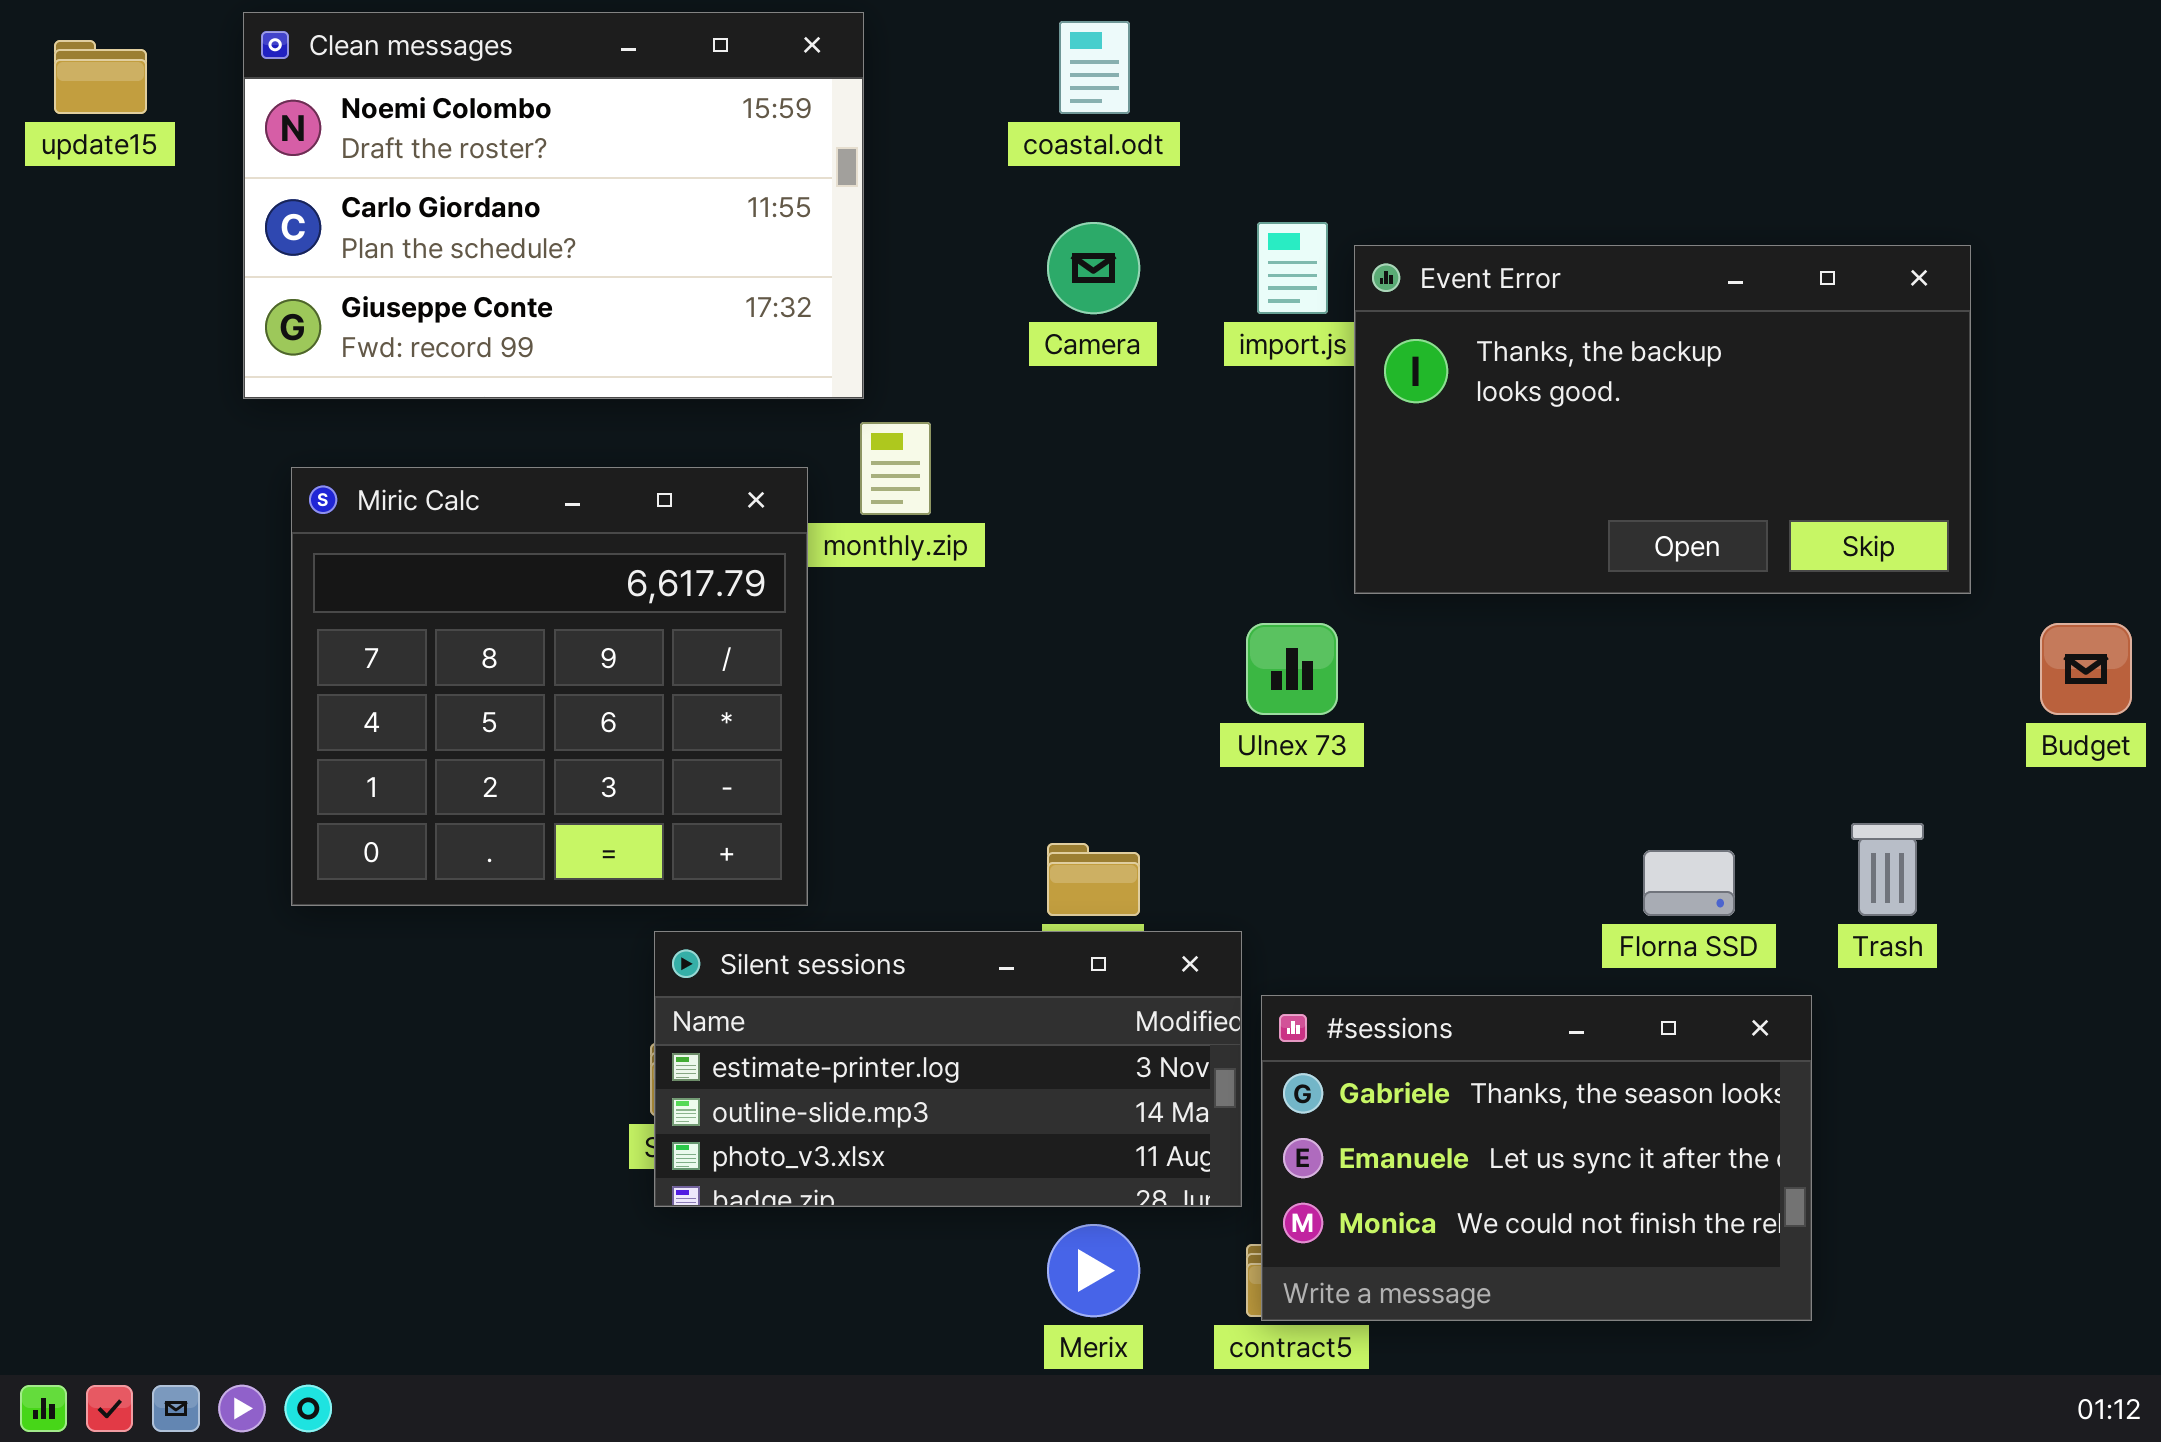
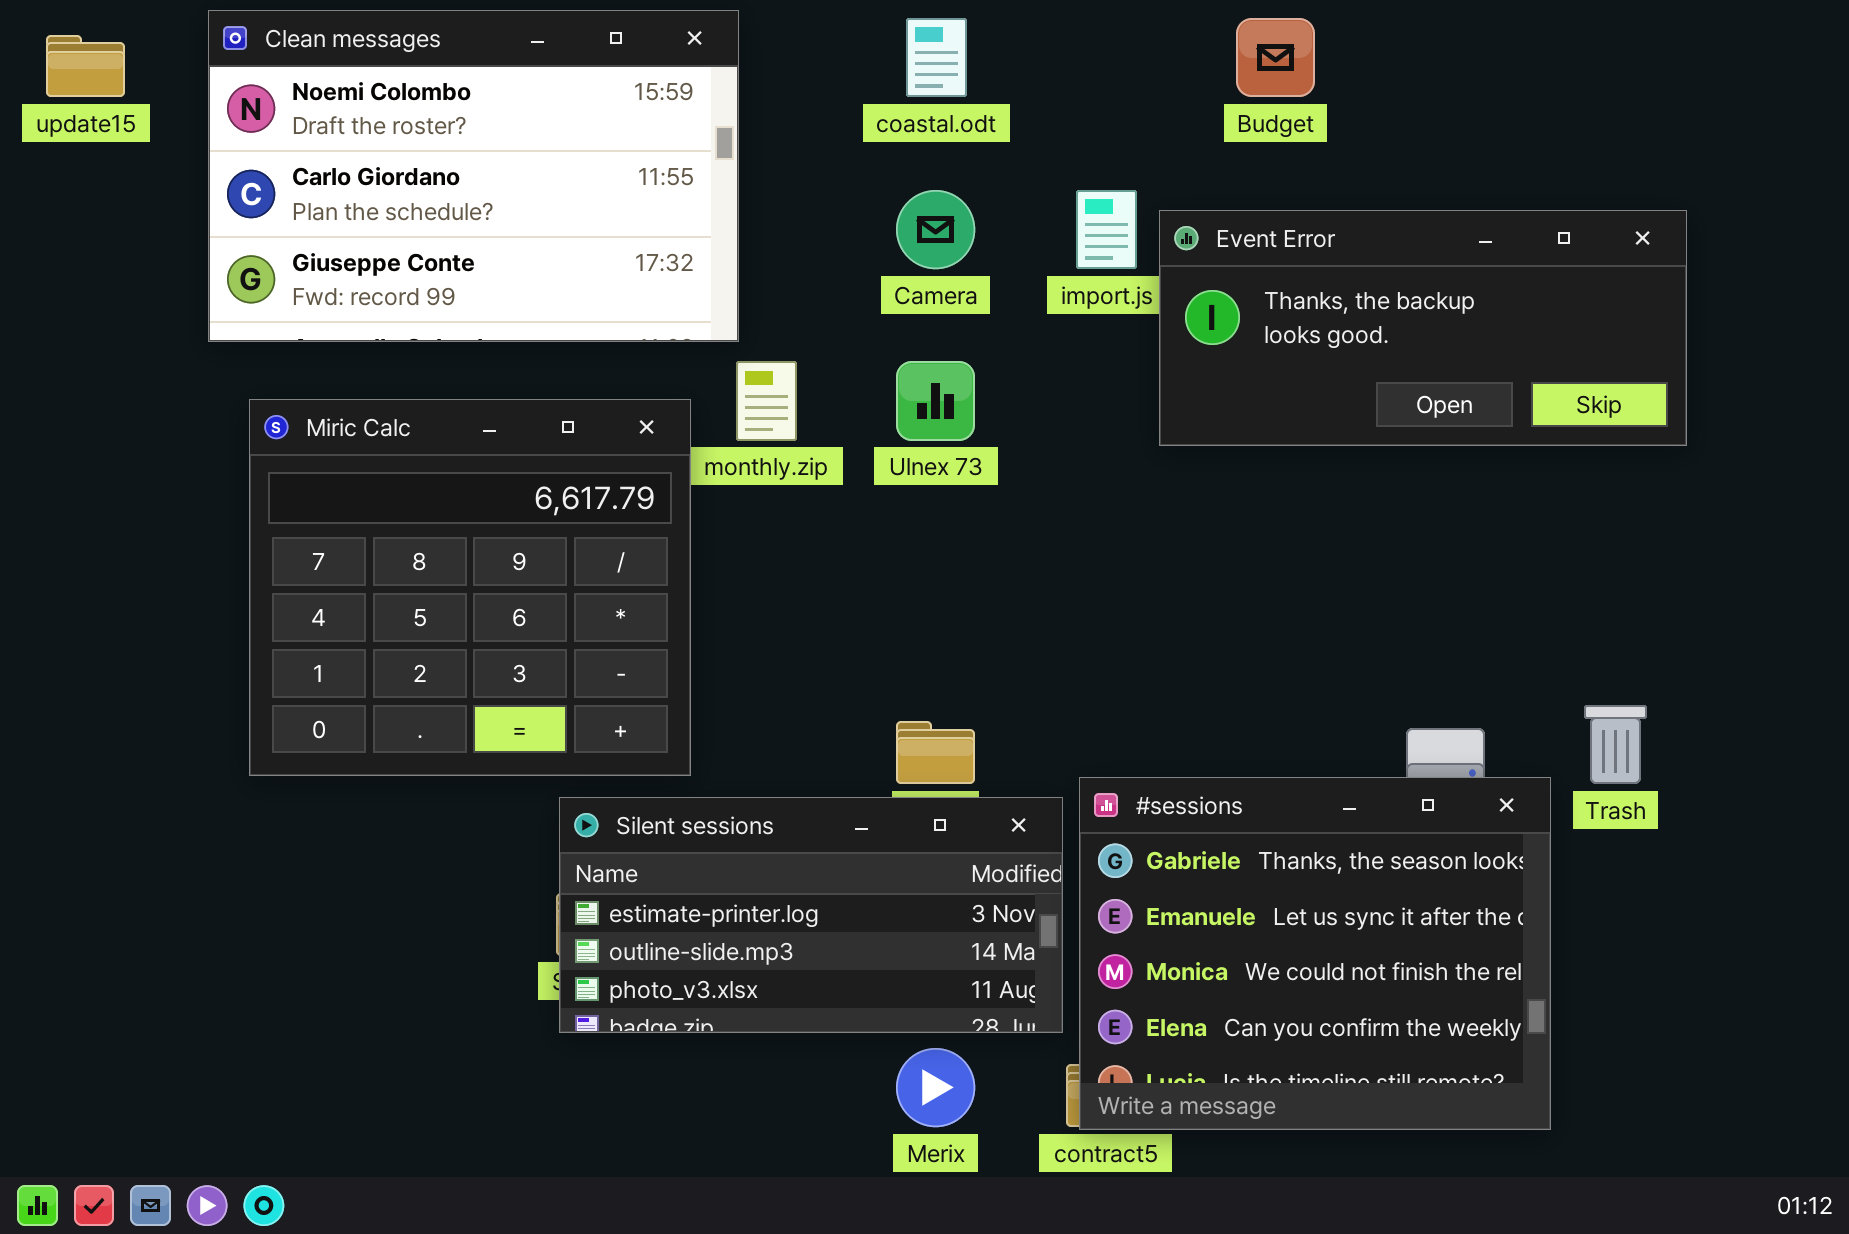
Event Error: [1354,245,1971,594] -> [1159,210,1687,446], resized
Ulnex 73: [1246,623,1338,715] -> [896,361,975,441], moved
Budget: [2040,623,2132,715] -> [1236,18,1315,97], moved
#sessions: [1261,995,1812,1321] -> [1079,777,1551,1130], resized

